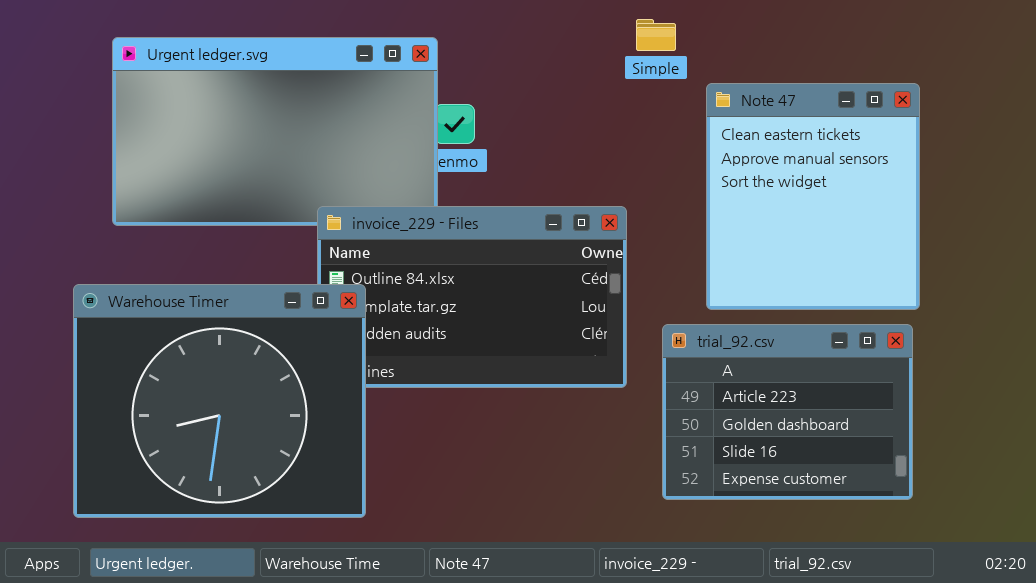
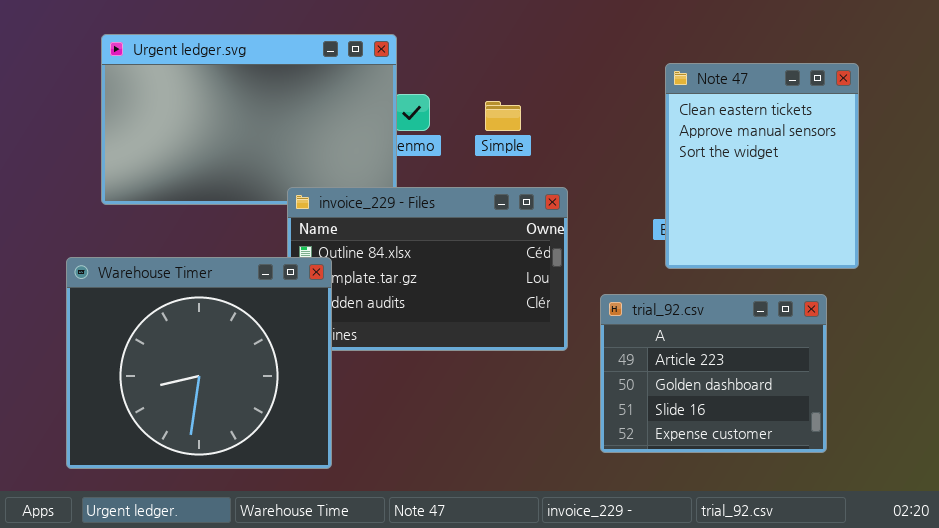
Simple: [636,19,676,51] -> [485,101,521,131], moved
Note 47: [706,83,920,310] -> [665,63,859,269], moved

